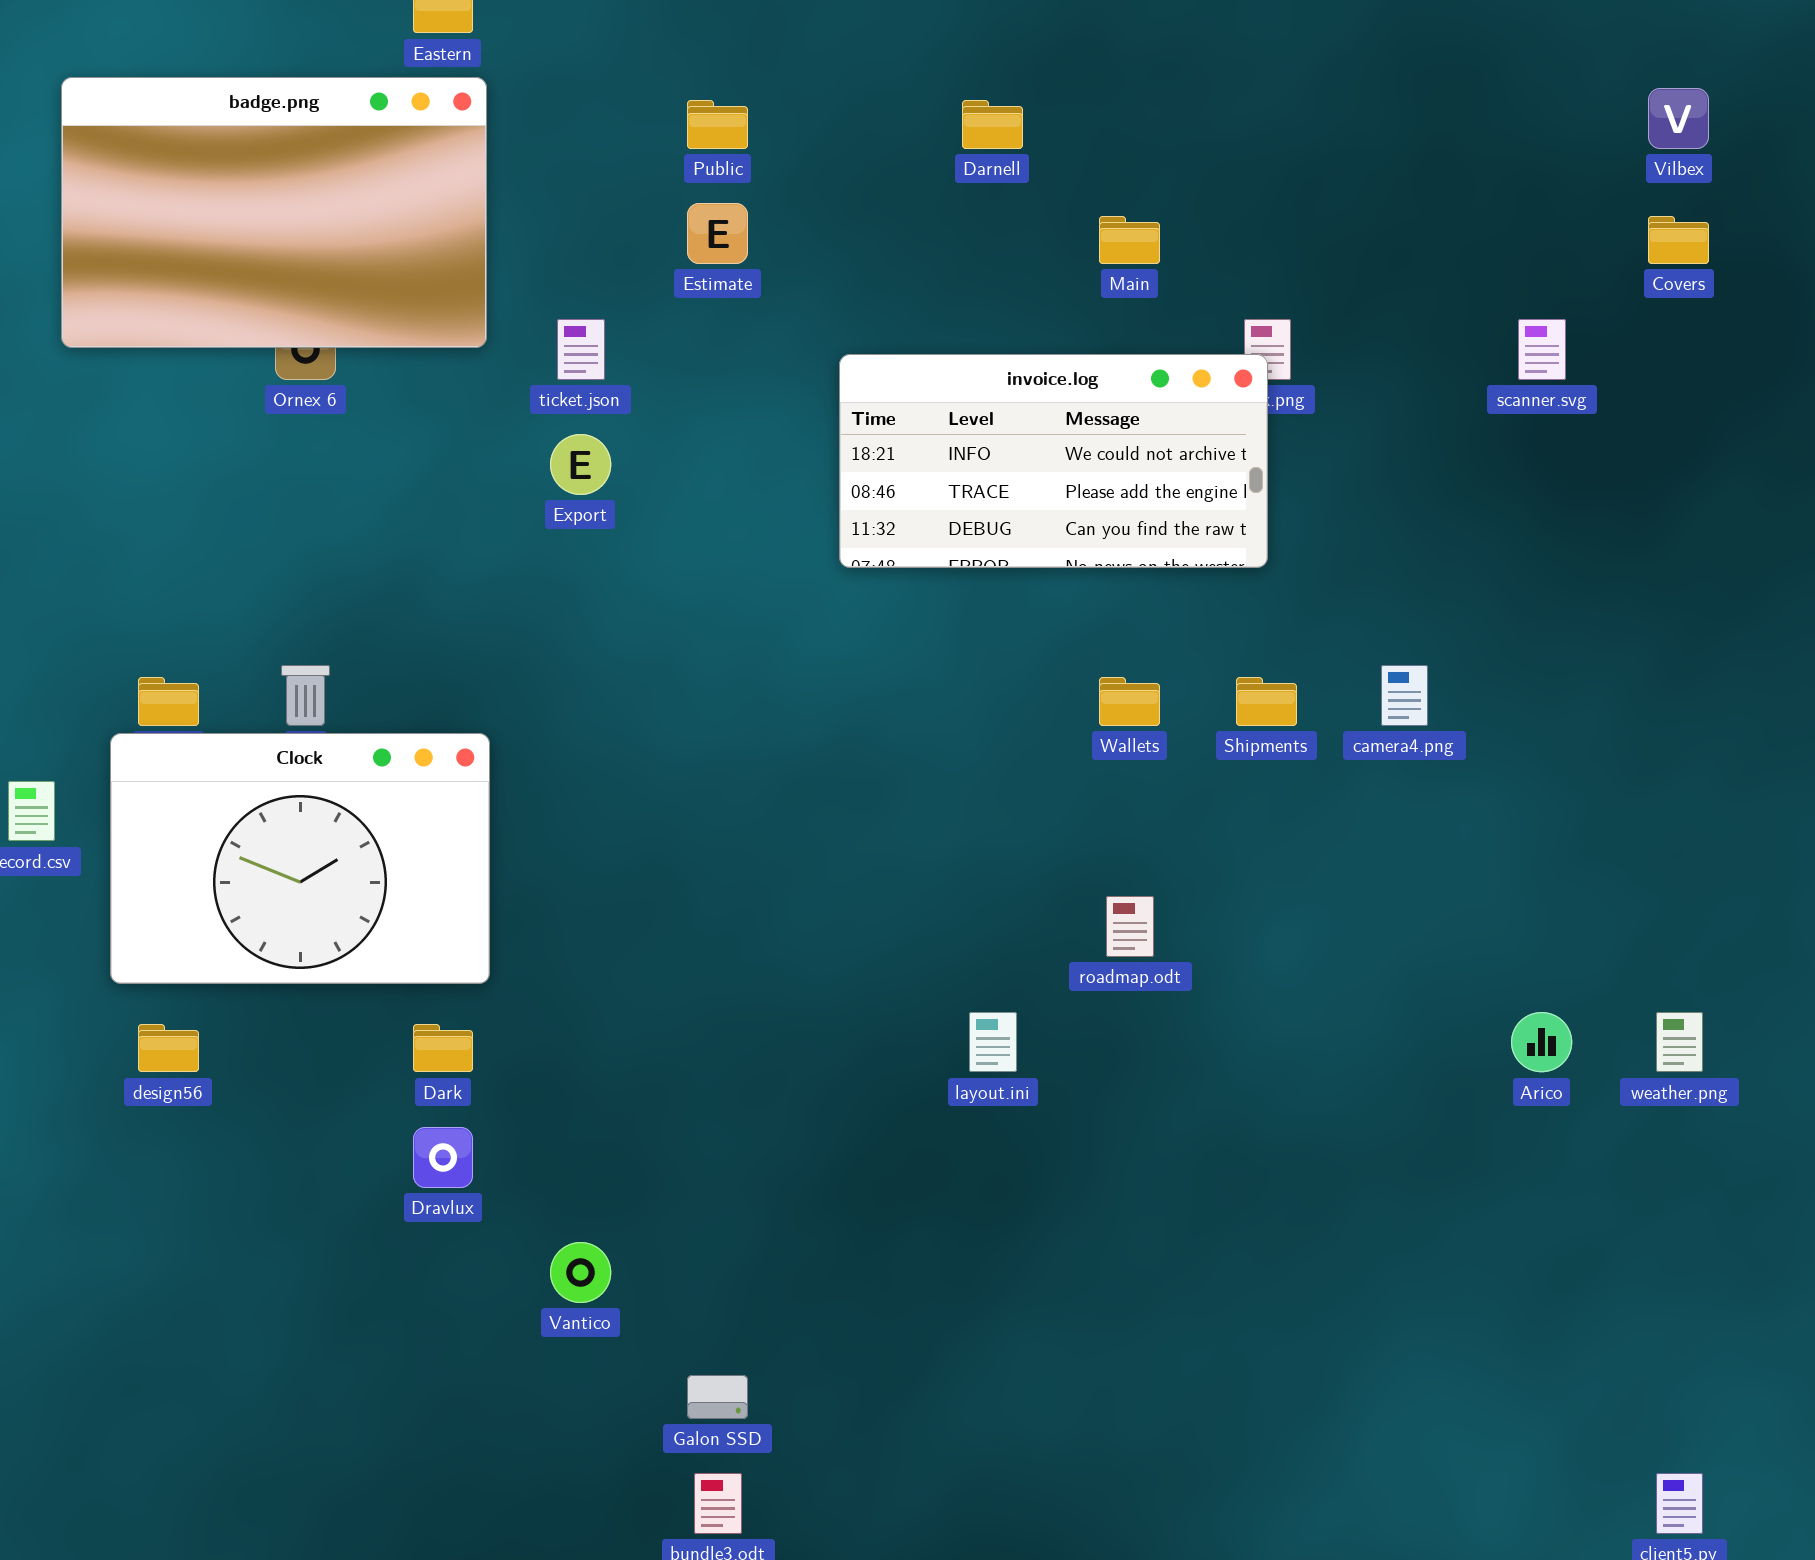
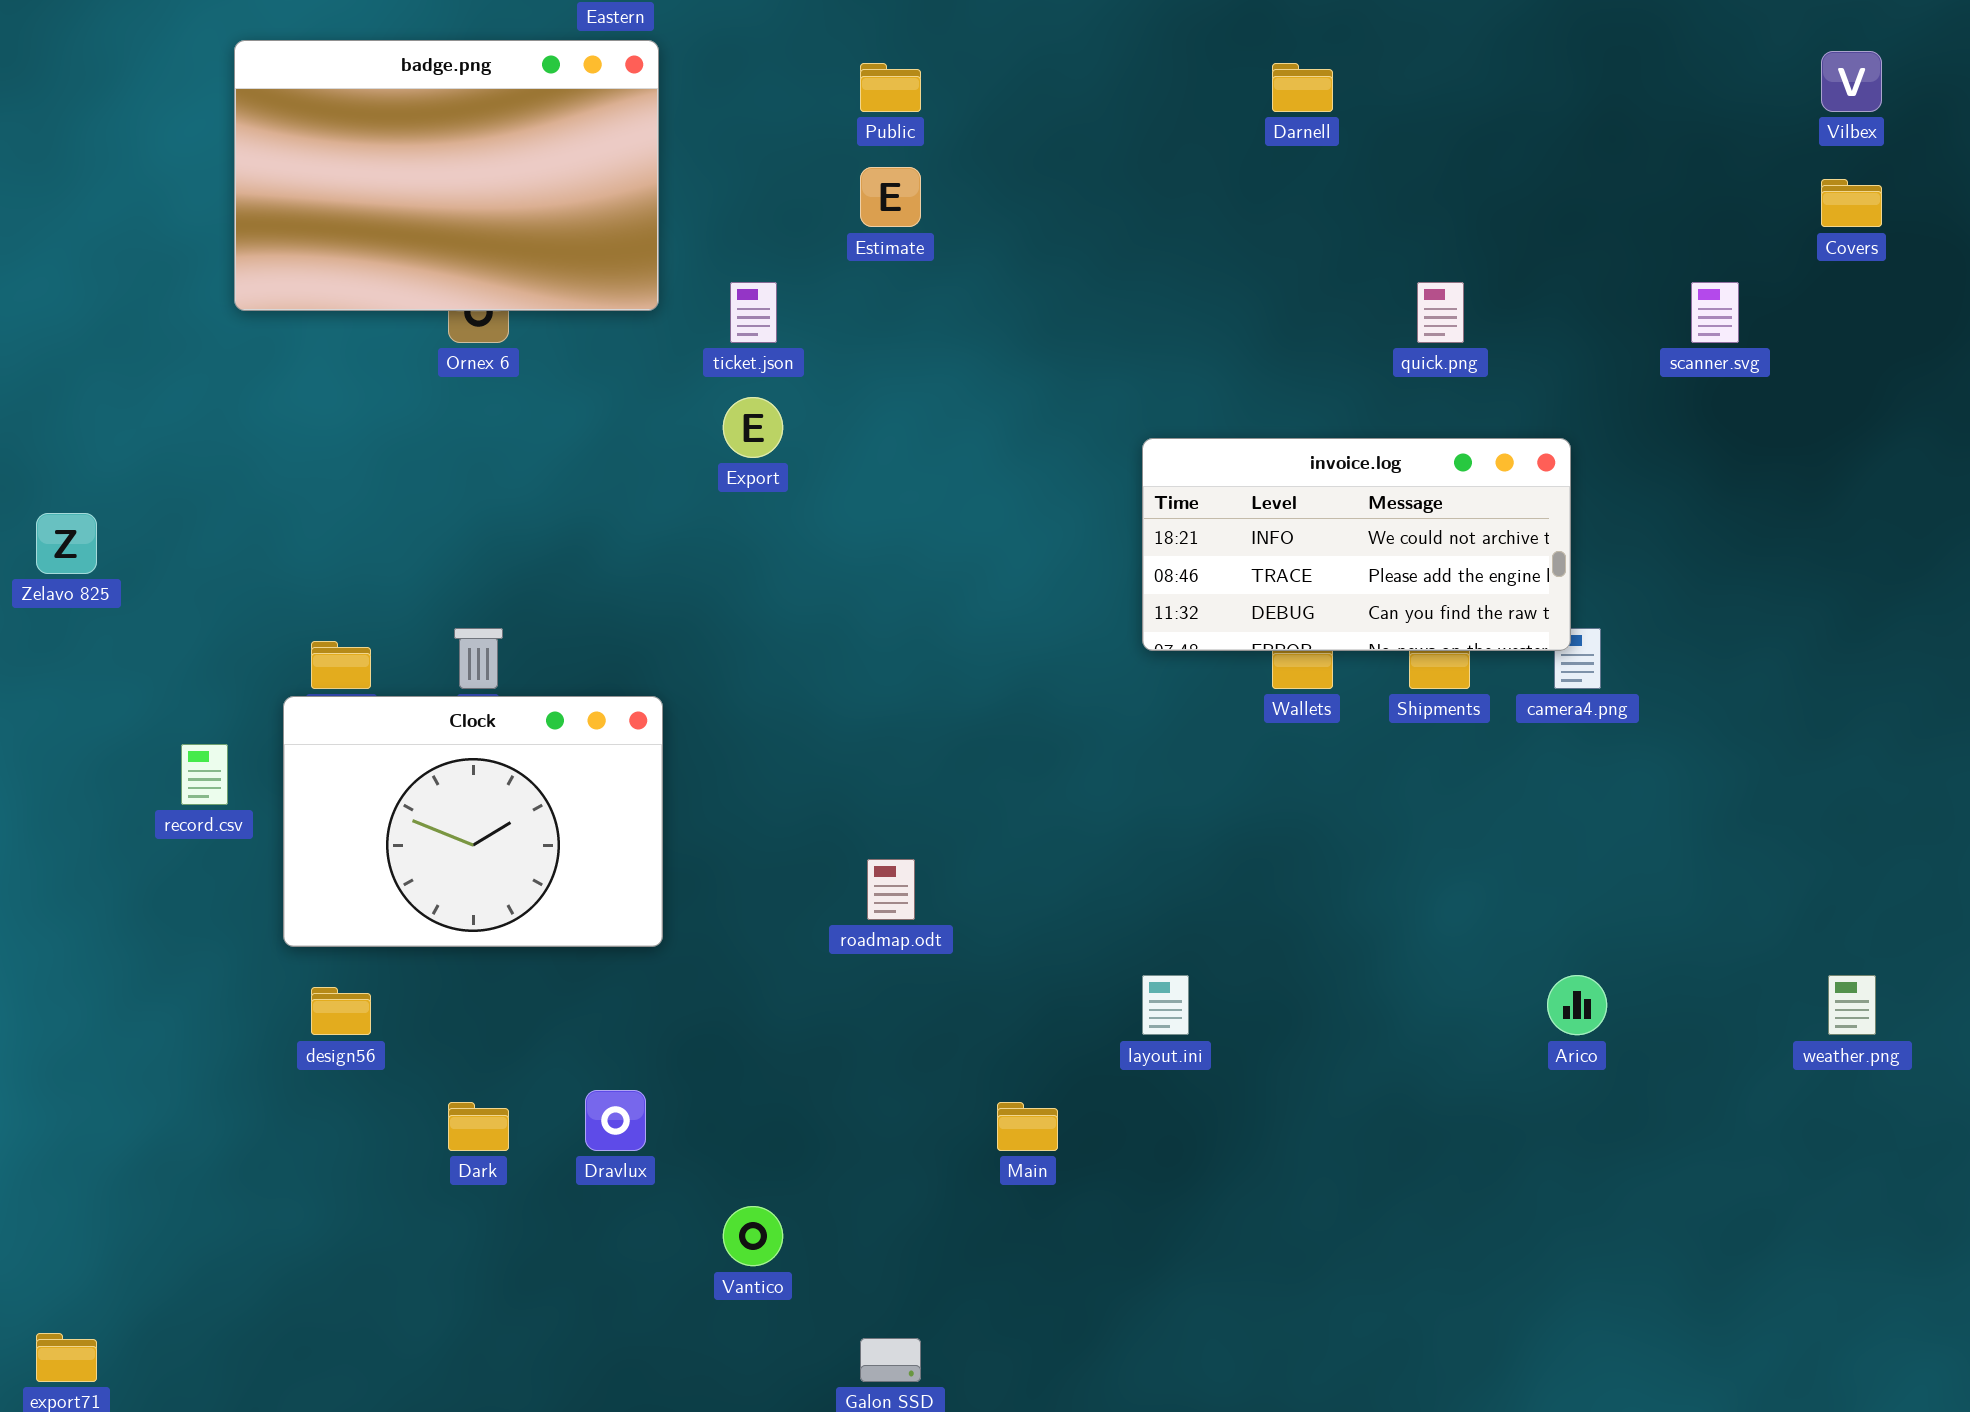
Darnell: [962,100,1023,149] -> [1272,63,1333,112], moved
Main: [1099,216,1160,264] -> [997,1102,1058,1151], moved
invoice.log: [839,354,1268,568] -> [1142,438,1571,651], moved
roadmap.odt: [1106,896,1154,957] -> [867,859,915,920], moved
Arico: [1511,1012,1572,1072] -> [1547,975,1607,1035], moved
Dark: [413,1024,473,1072] -> [448,1102,509,1151], moved

